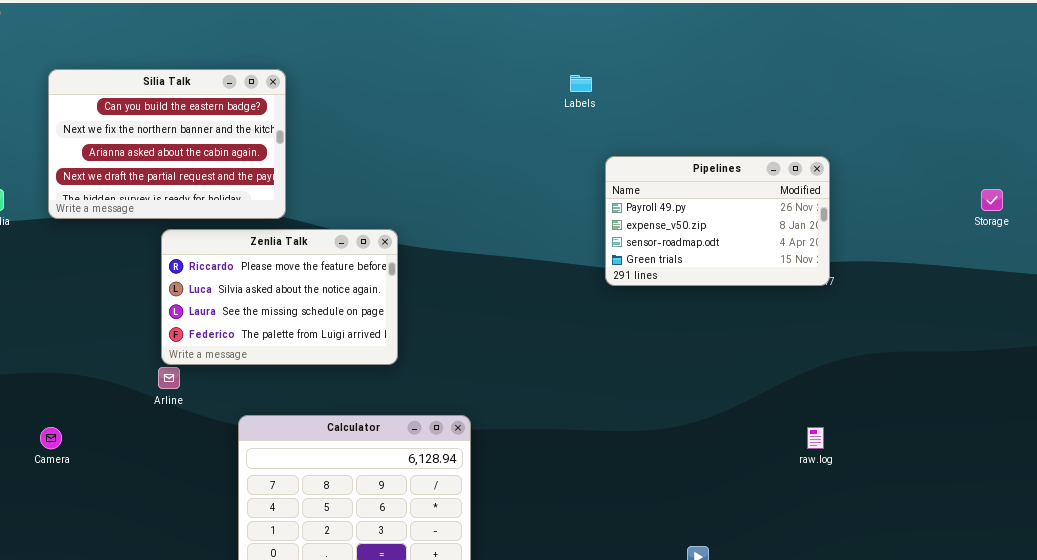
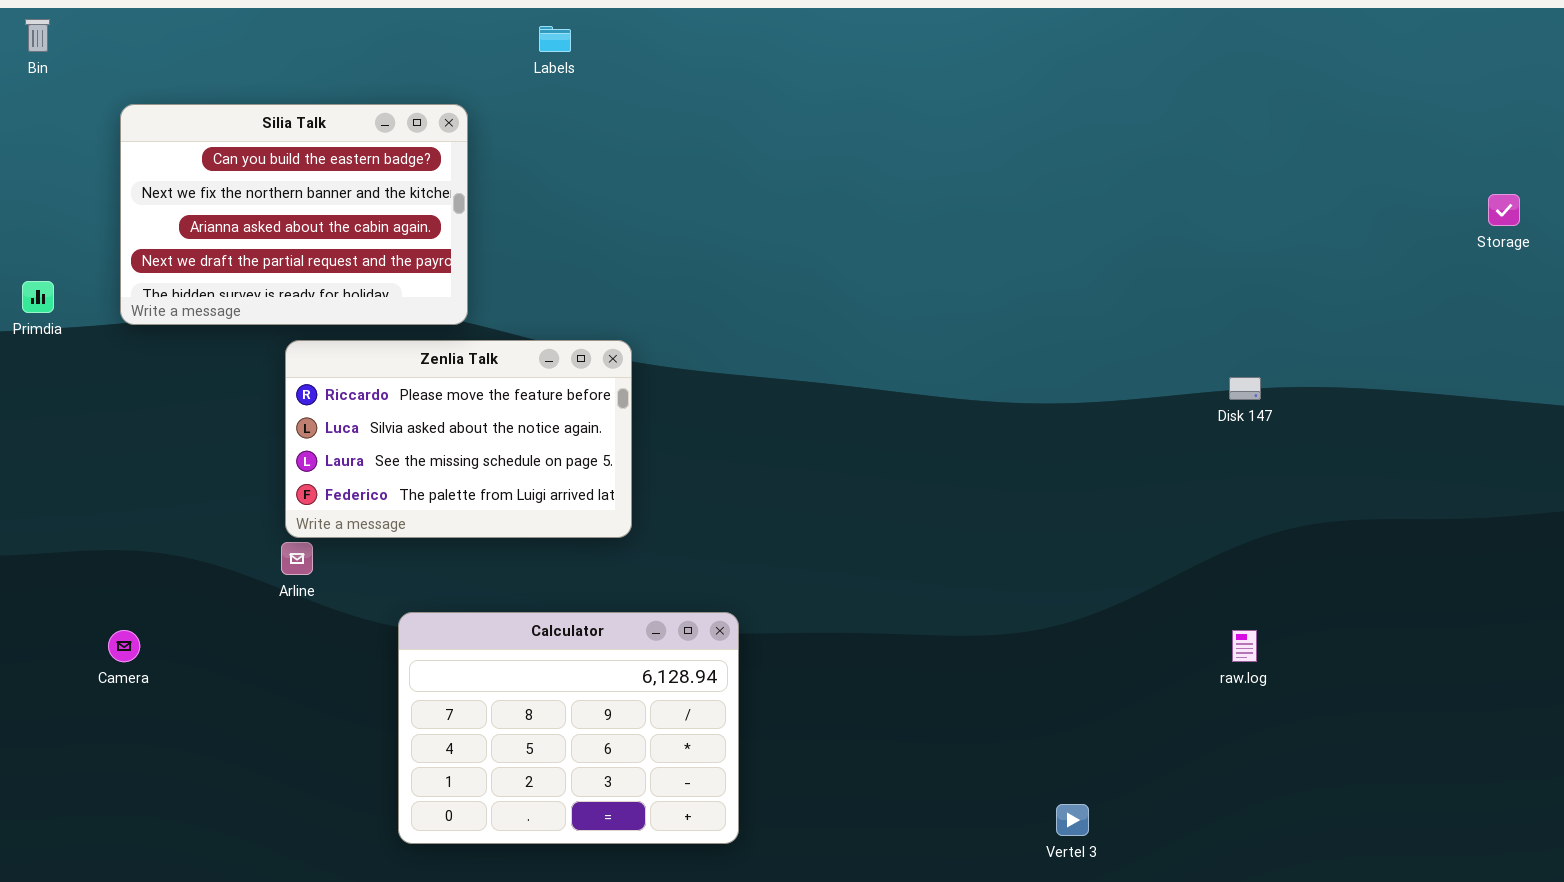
Labels: [570,75,592,92] -> [539,26,571,52], moved
Pipelines: [605,156,830,286] -> none, closed
Storage: [981,189,1003,211] -> [1488,194,1520,226], moved

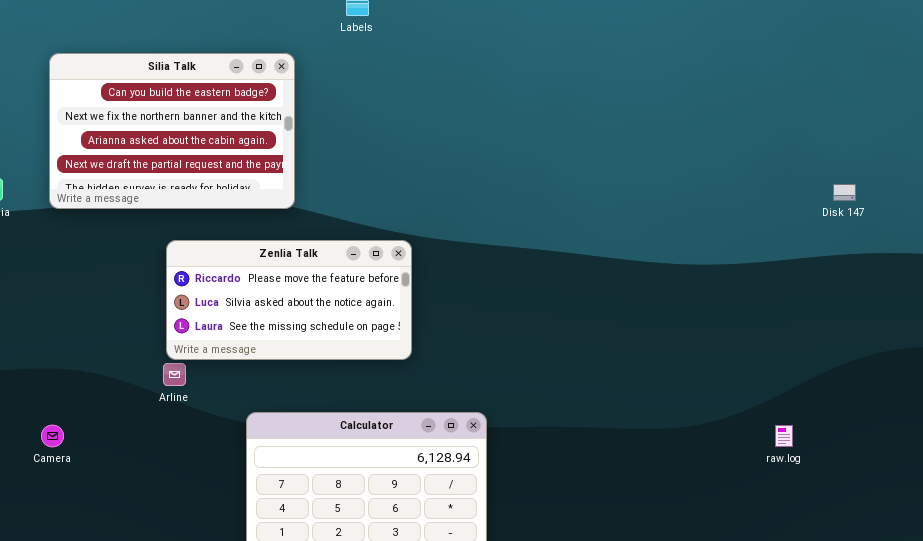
Zenlia Talk: [285,340,632,538] -> [166,240,412,360], resized
Disk 147: [1229,377,1261,400] -> [833,184,856,201], moved
raw.log: [1232,630,1257,662] -> [775,425,793,447], moved

